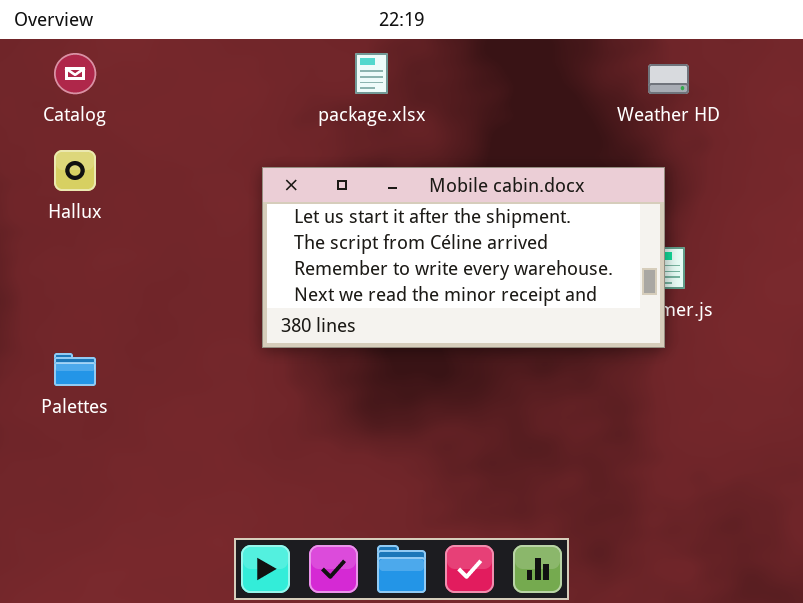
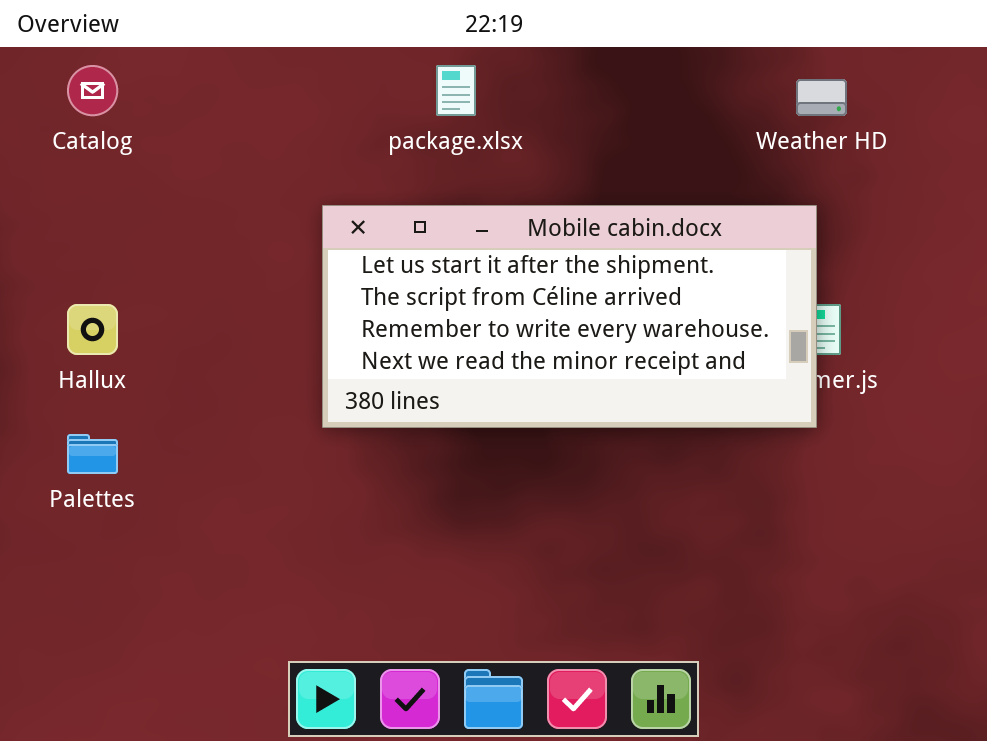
Hallux: [54,150,96,191] -> [67,304,118,355], moved

